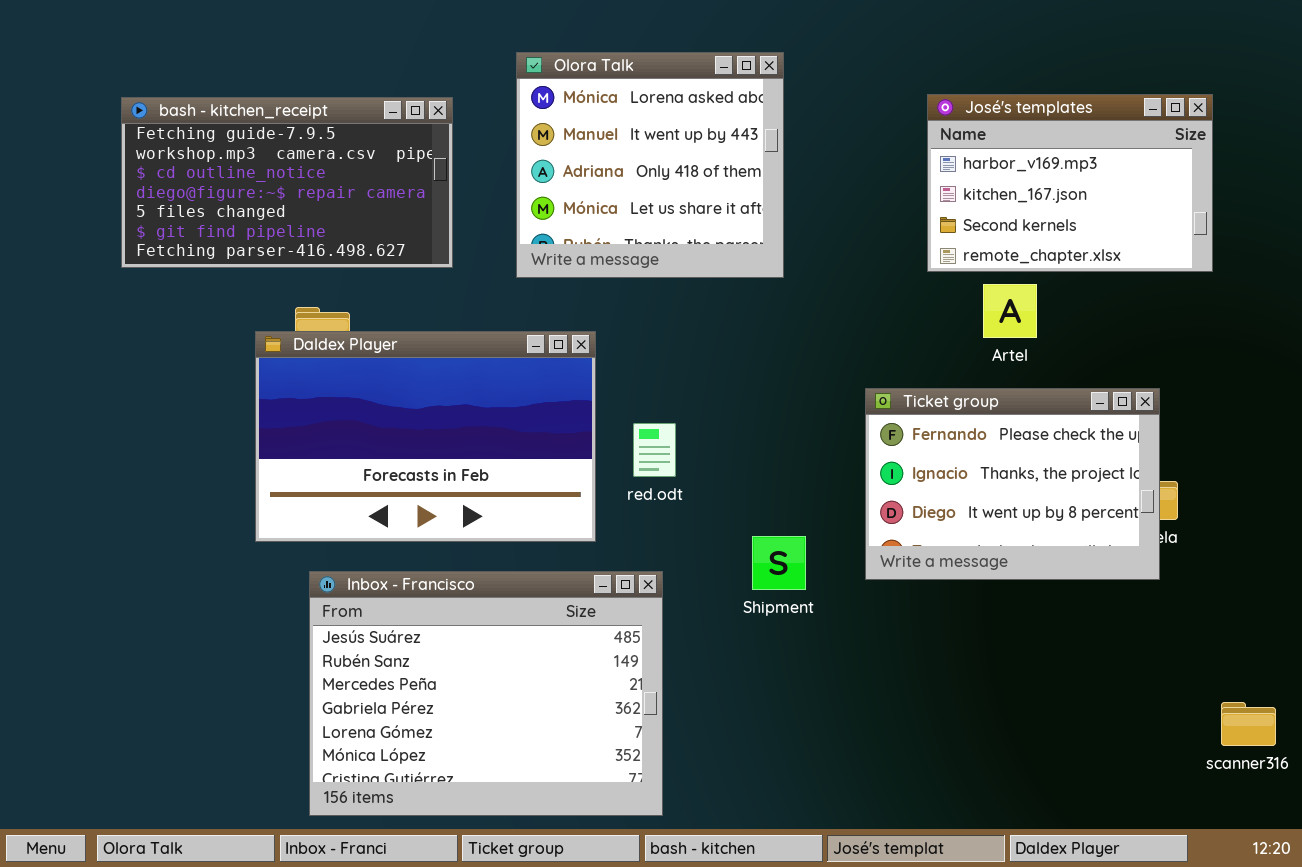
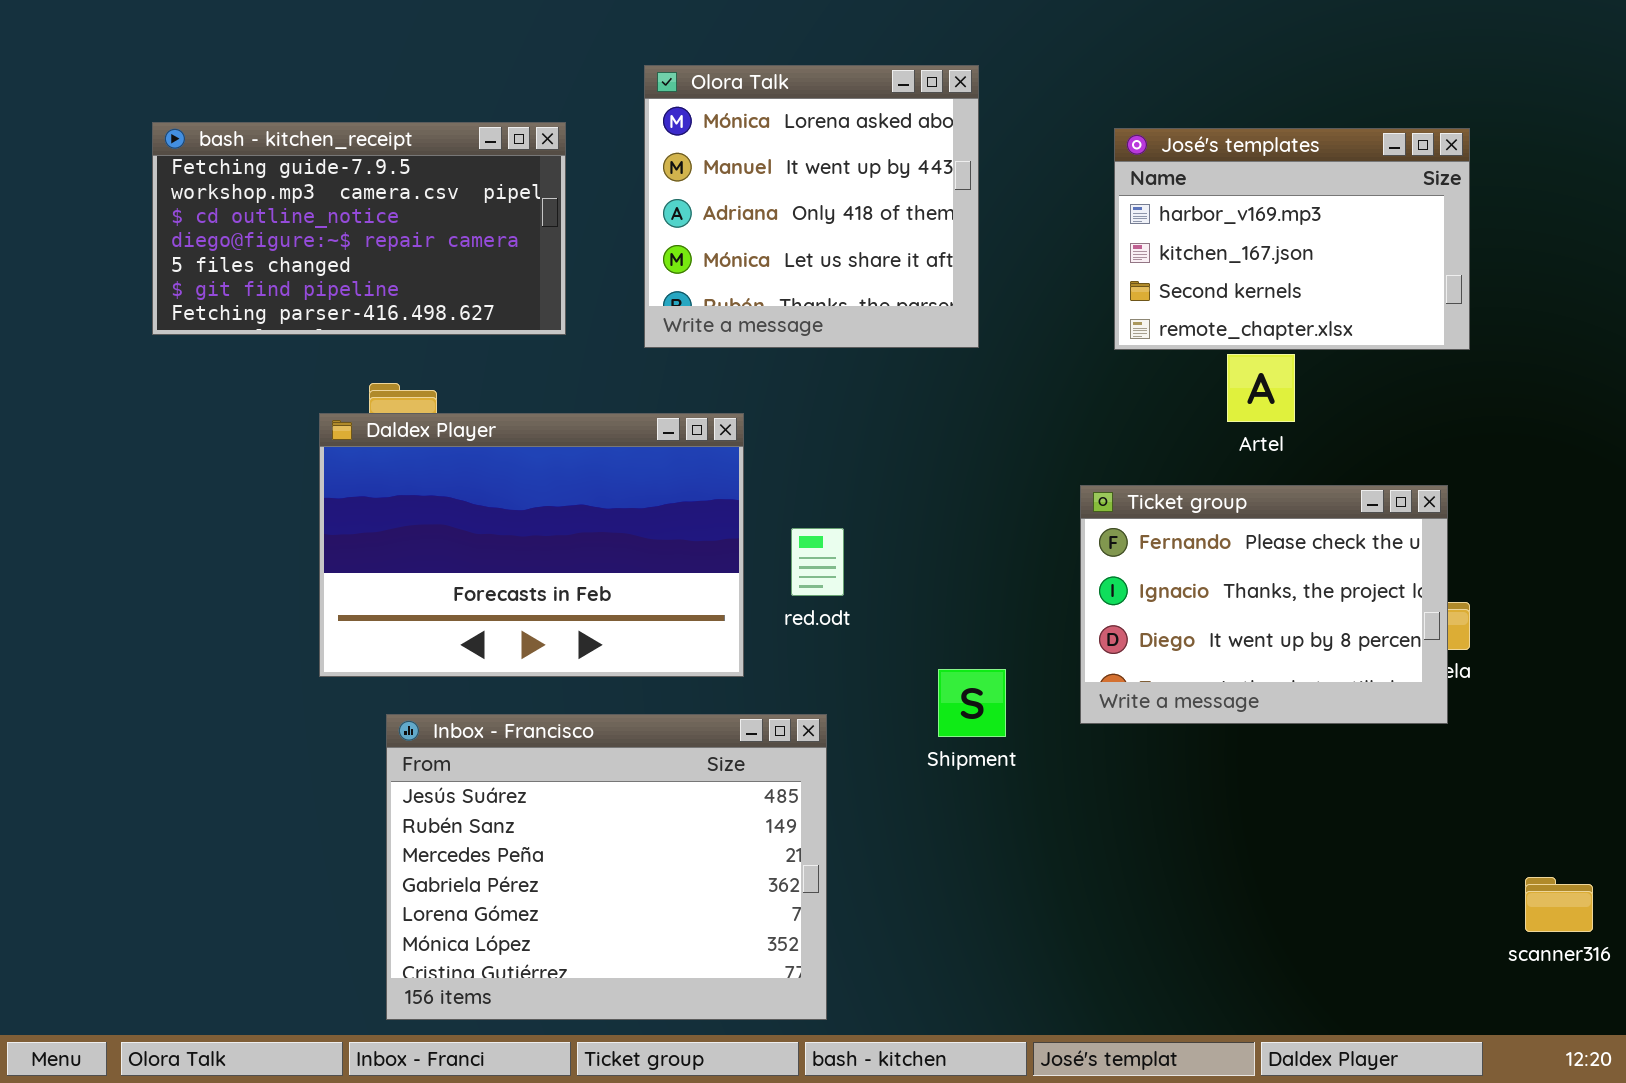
José's templates: [927,94,1213,272] -> [1114,128,1470,350], moved

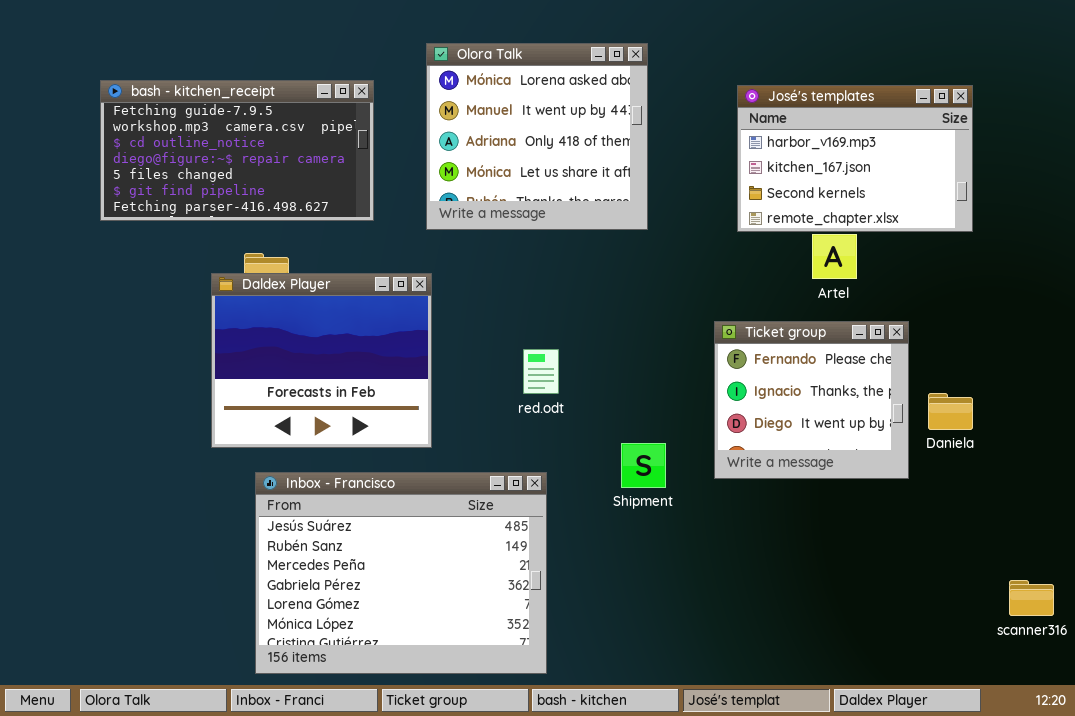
Daldex Player: [319,413,744,677] -> [211,273,432,448], resized
Ticket group: [1080,485,1448,724] -> [714,321,909,479], resized

